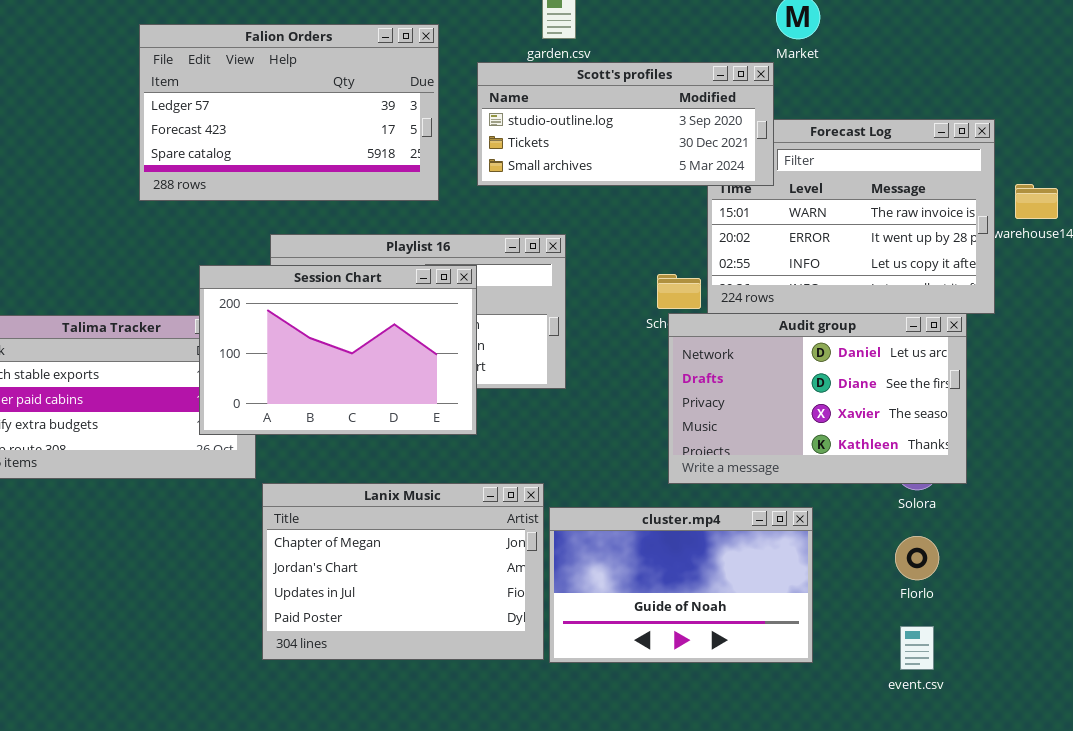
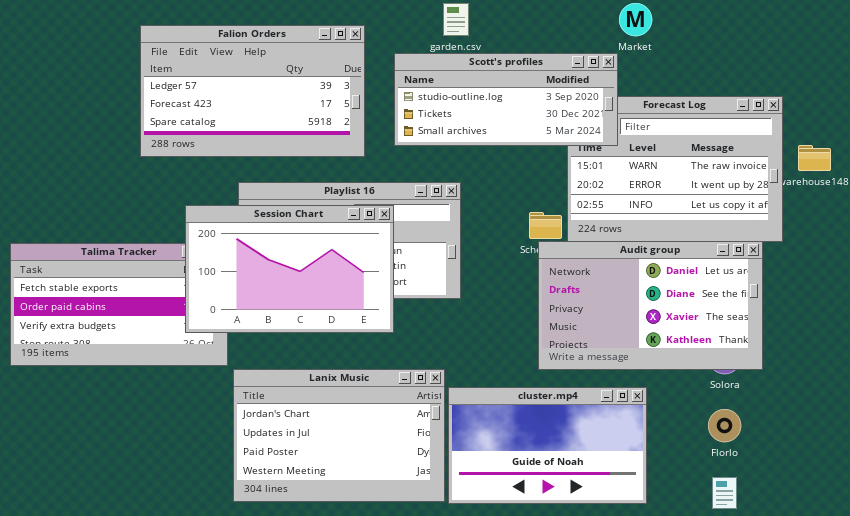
Lanix Music: [262,483,544,660] -> [233,369,445,502], scrolled down 1 row

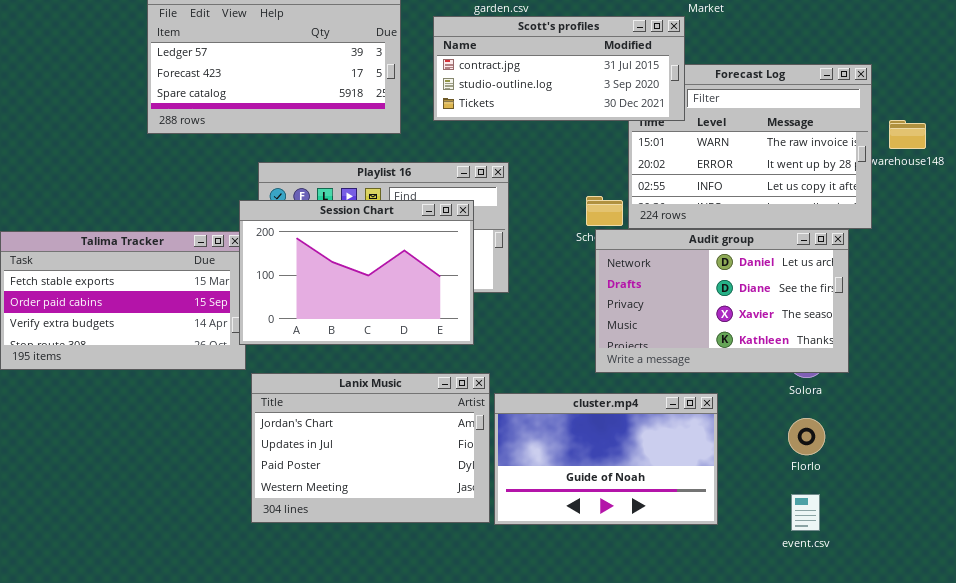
Scott's profiles: [394,53,618,146] -> [433,16,685,121], scrolled up 1 row
Session Chart: [185,205,394,333] -> [239,200,474,345], moved

